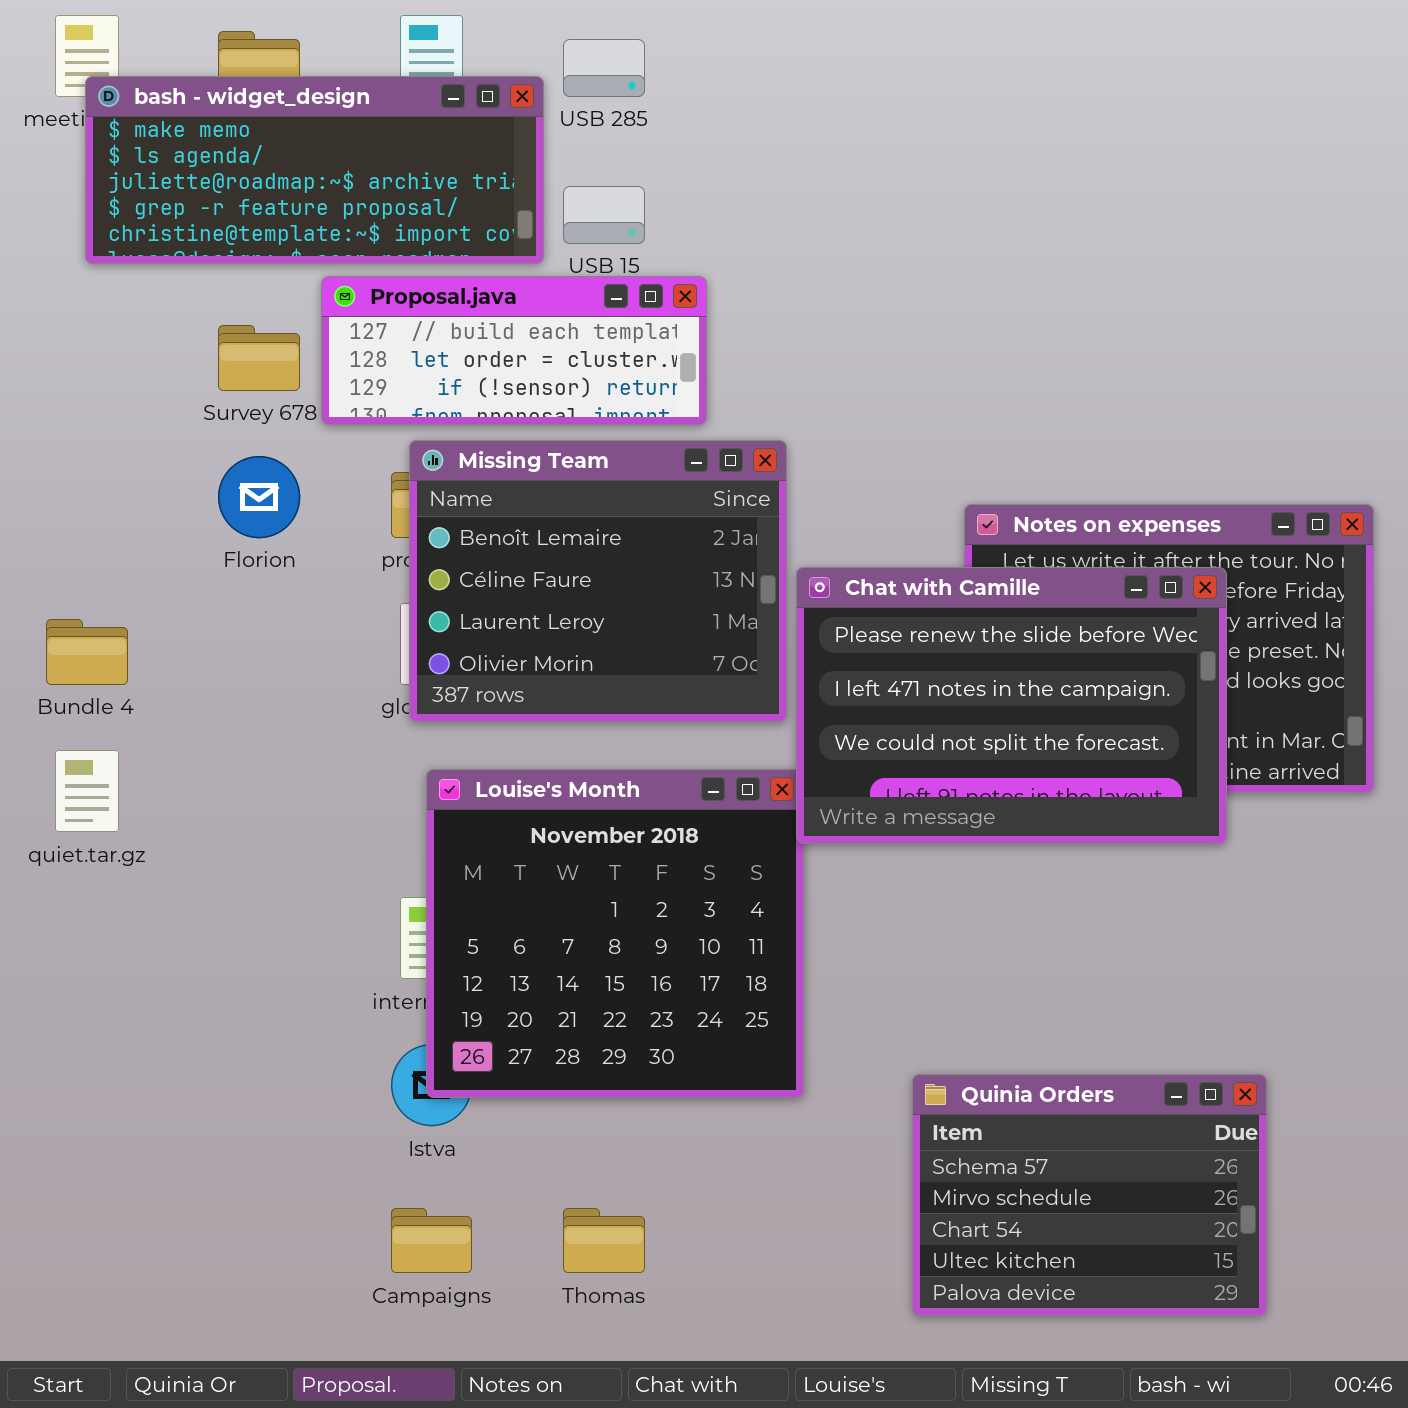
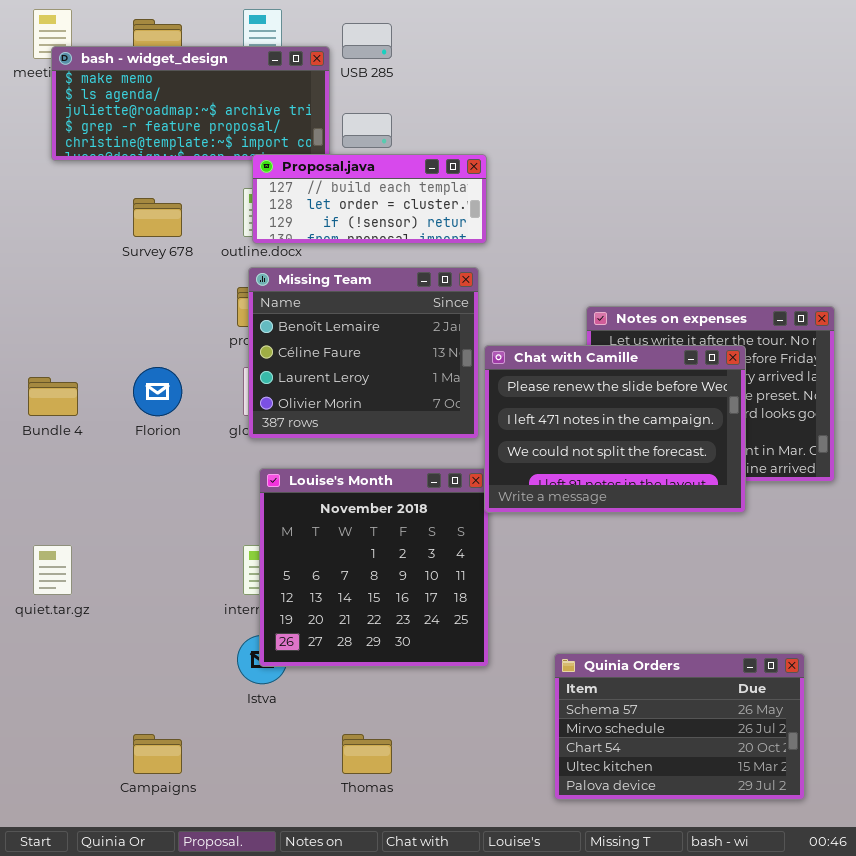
Proposal.java: [321,276,707,425] -> [252,154,487,244], moved
Florion: [218,456,300,538] -> [133,367,182,416], moved
quiet.tar.gz: [55,750,119,832] -> [33,545,72,595], moved
Quinia Orders: [912,1074,1267,1316] -> [554,653,805,800], resized
Campaigns: [391,1208,472,1273] -> [133,734,182,774], moved

